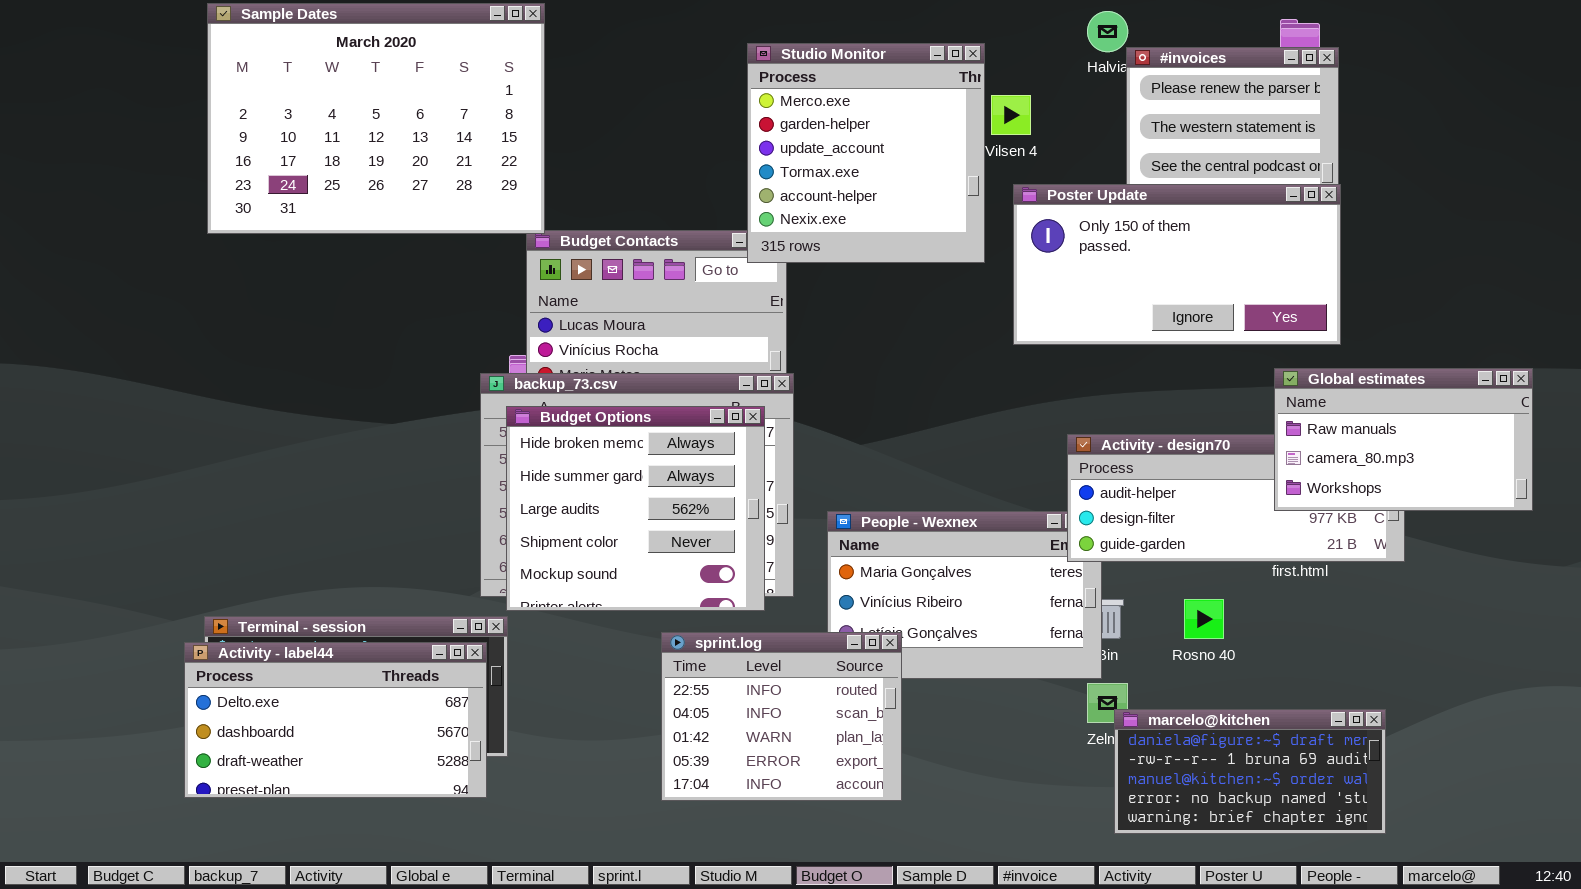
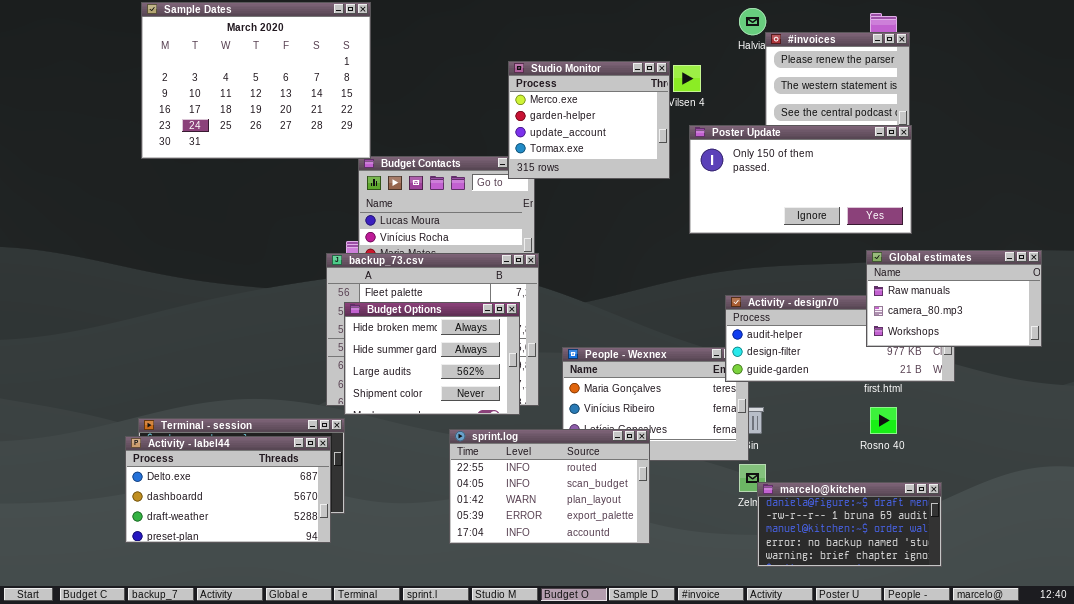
Studio Monitor: [747,43,985,263] -> [508,61,670,179], resized
Budget Options: [506,406,765,611] -> [344,302,520,415], resized
Rosno 40: [1184,599,1224,639] -> [870,407,897,434], moved
sprint.log: [661,632,902,801] -> [449,429,650,544], resized

